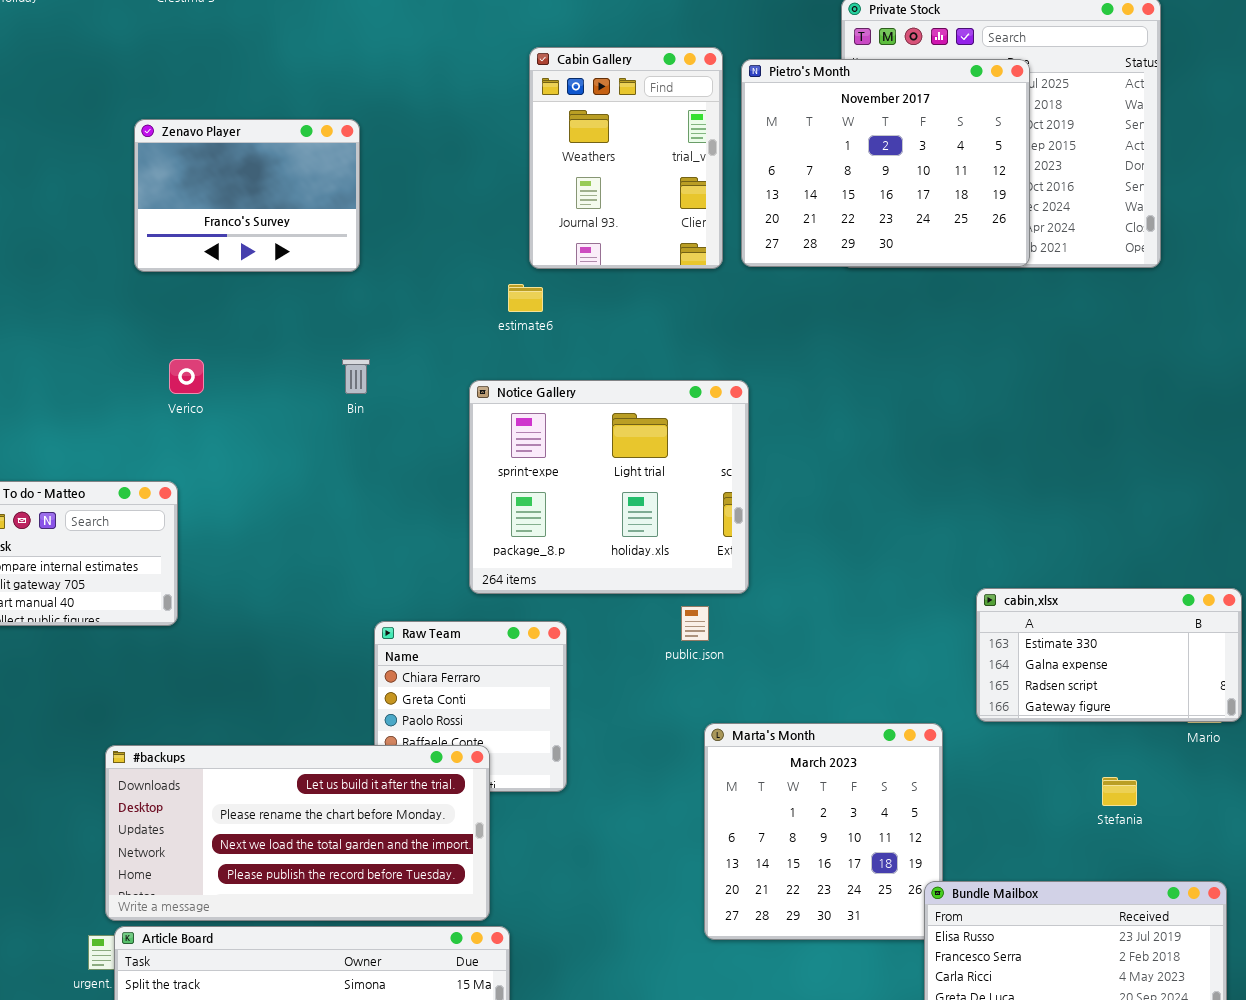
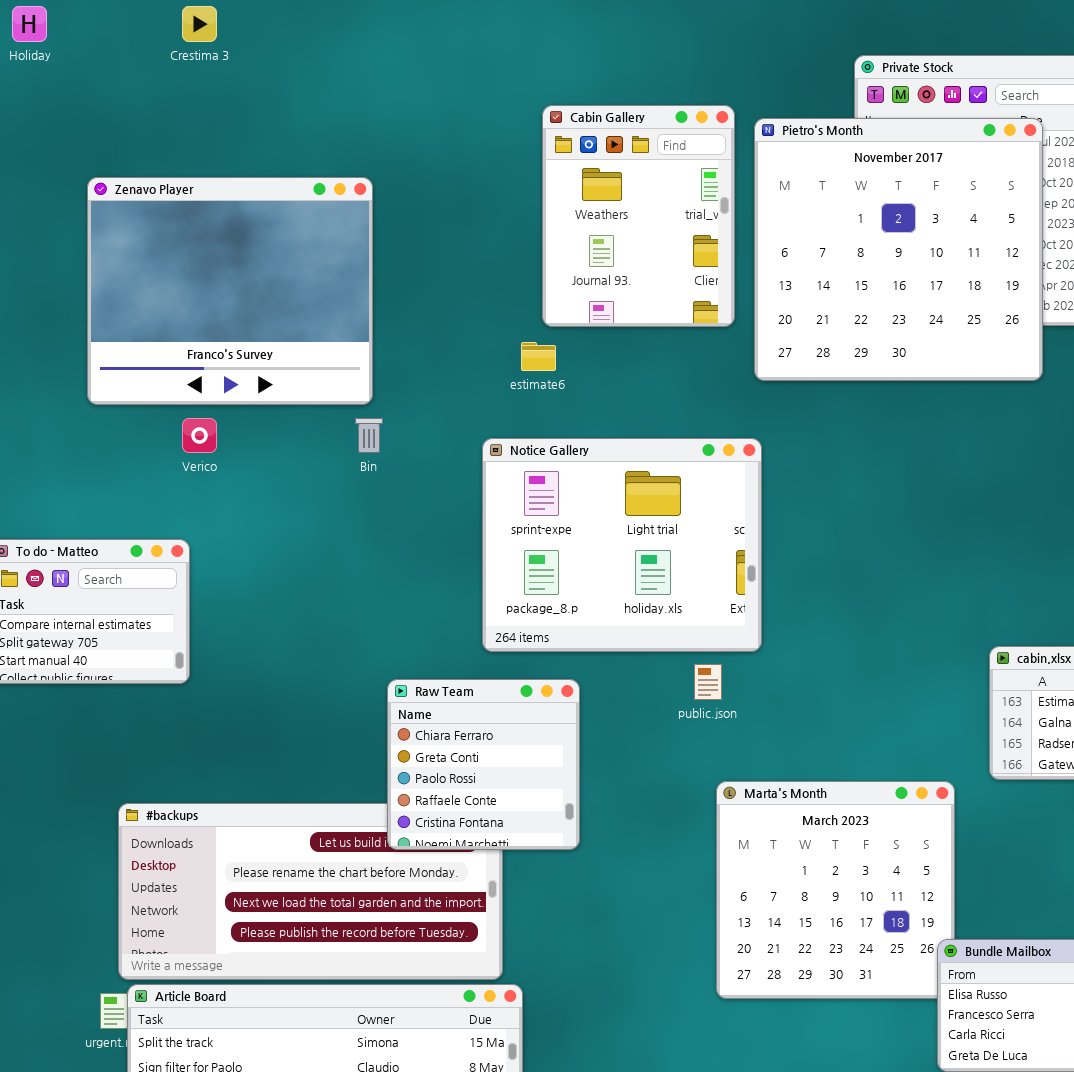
Pietro's Month: [741,59,1030,267] -> [754,118,1043,381], resized
Zenavo Player: [134,119,360,272] -> [87,177,373,405], resized
Raw Team: [374,621,567,792] -> [387,679,580,850], raised

